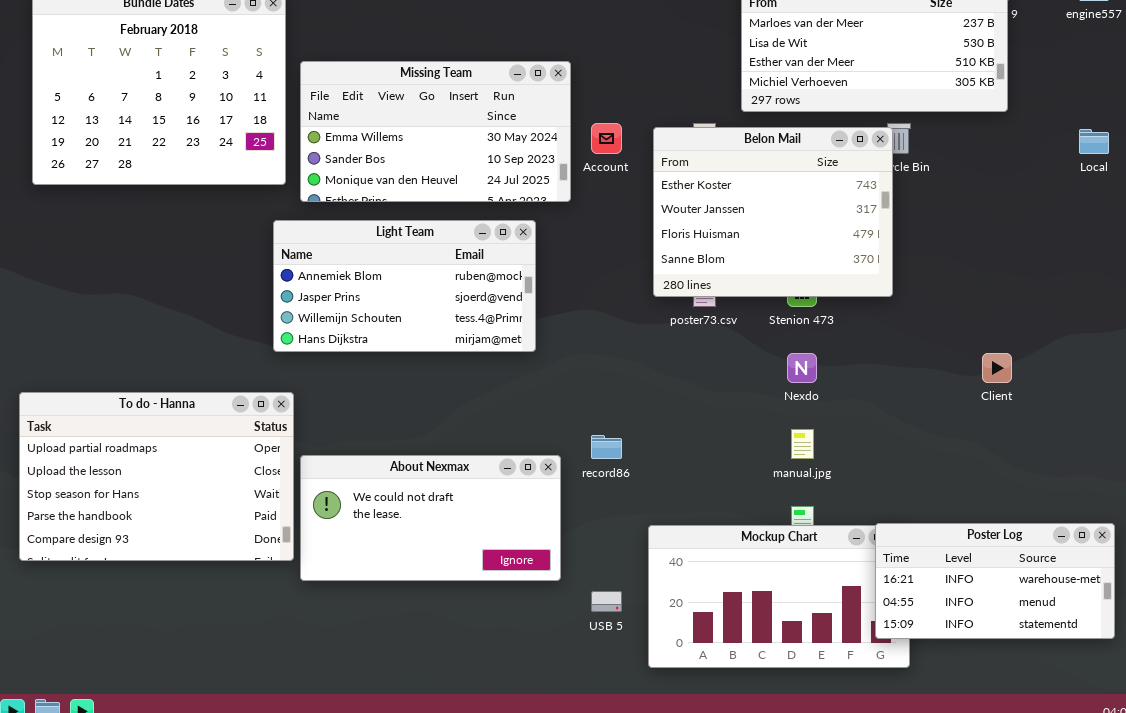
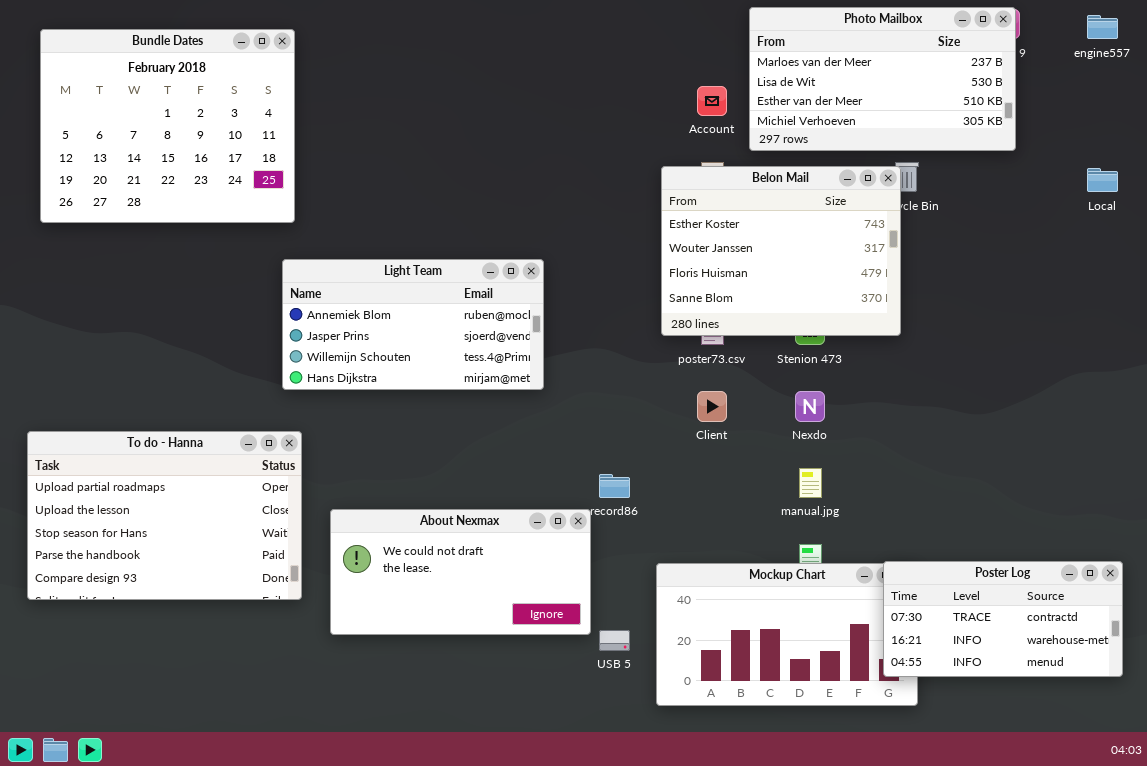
Missing Team: [300,61,571,202] -> none, closed
Account: [591,123,622,154] -> [697,86,727,116], moved
Client: [982,353,1012,383] -> [697,391,727,422], moved
About Nexmax: [300,455,561,581] -> [330,509,591,635], moved
Poster Log: [875,523,1115,639] -> [883,561,1123,677], scrolled up 1 row

